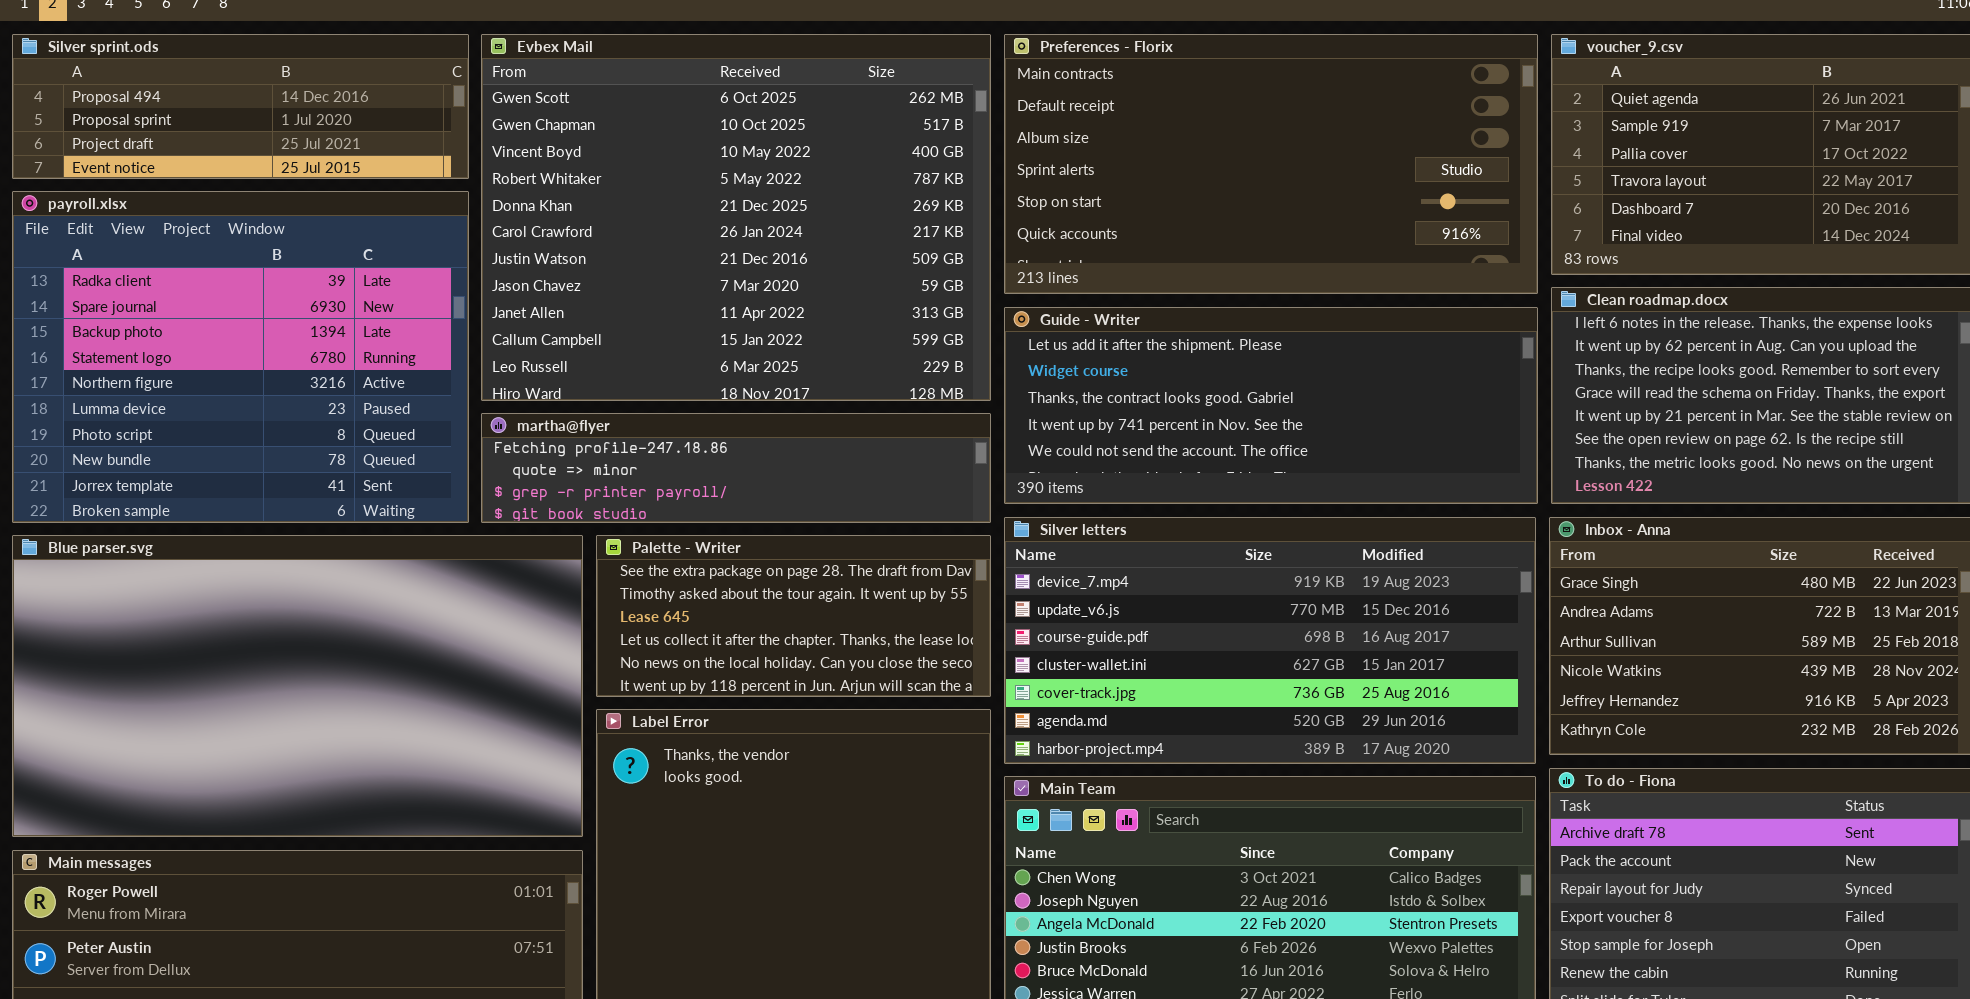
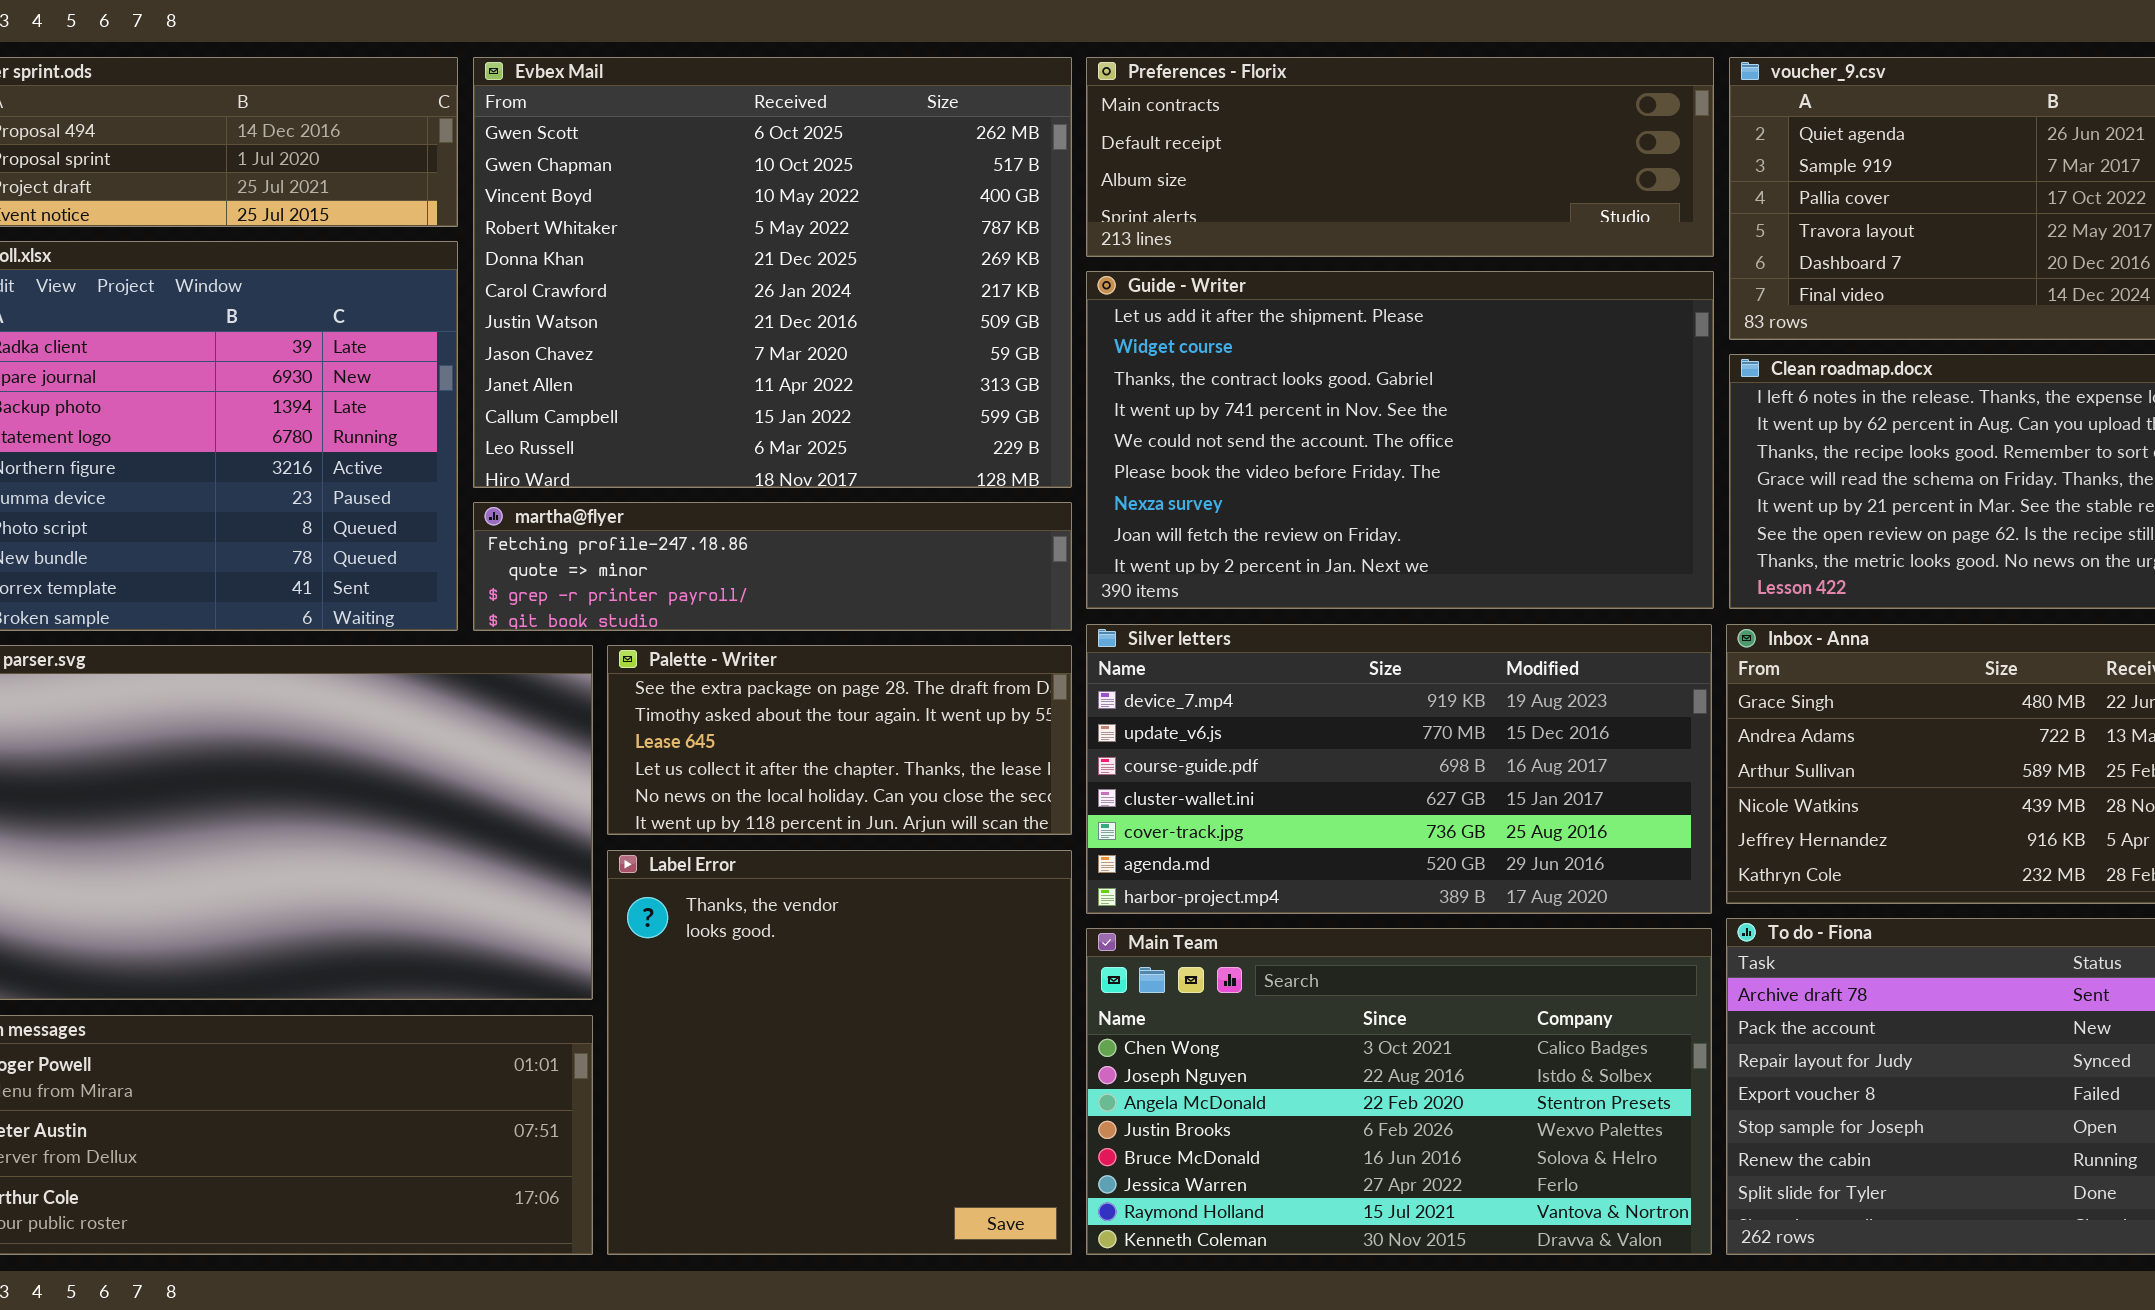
Preferences - Florix: [1004,34,1538,294] -> [1086,57,1714,257], resized
Guide - Writer: [1004,307,1538,504] -> [1086,271,1714,609], resized

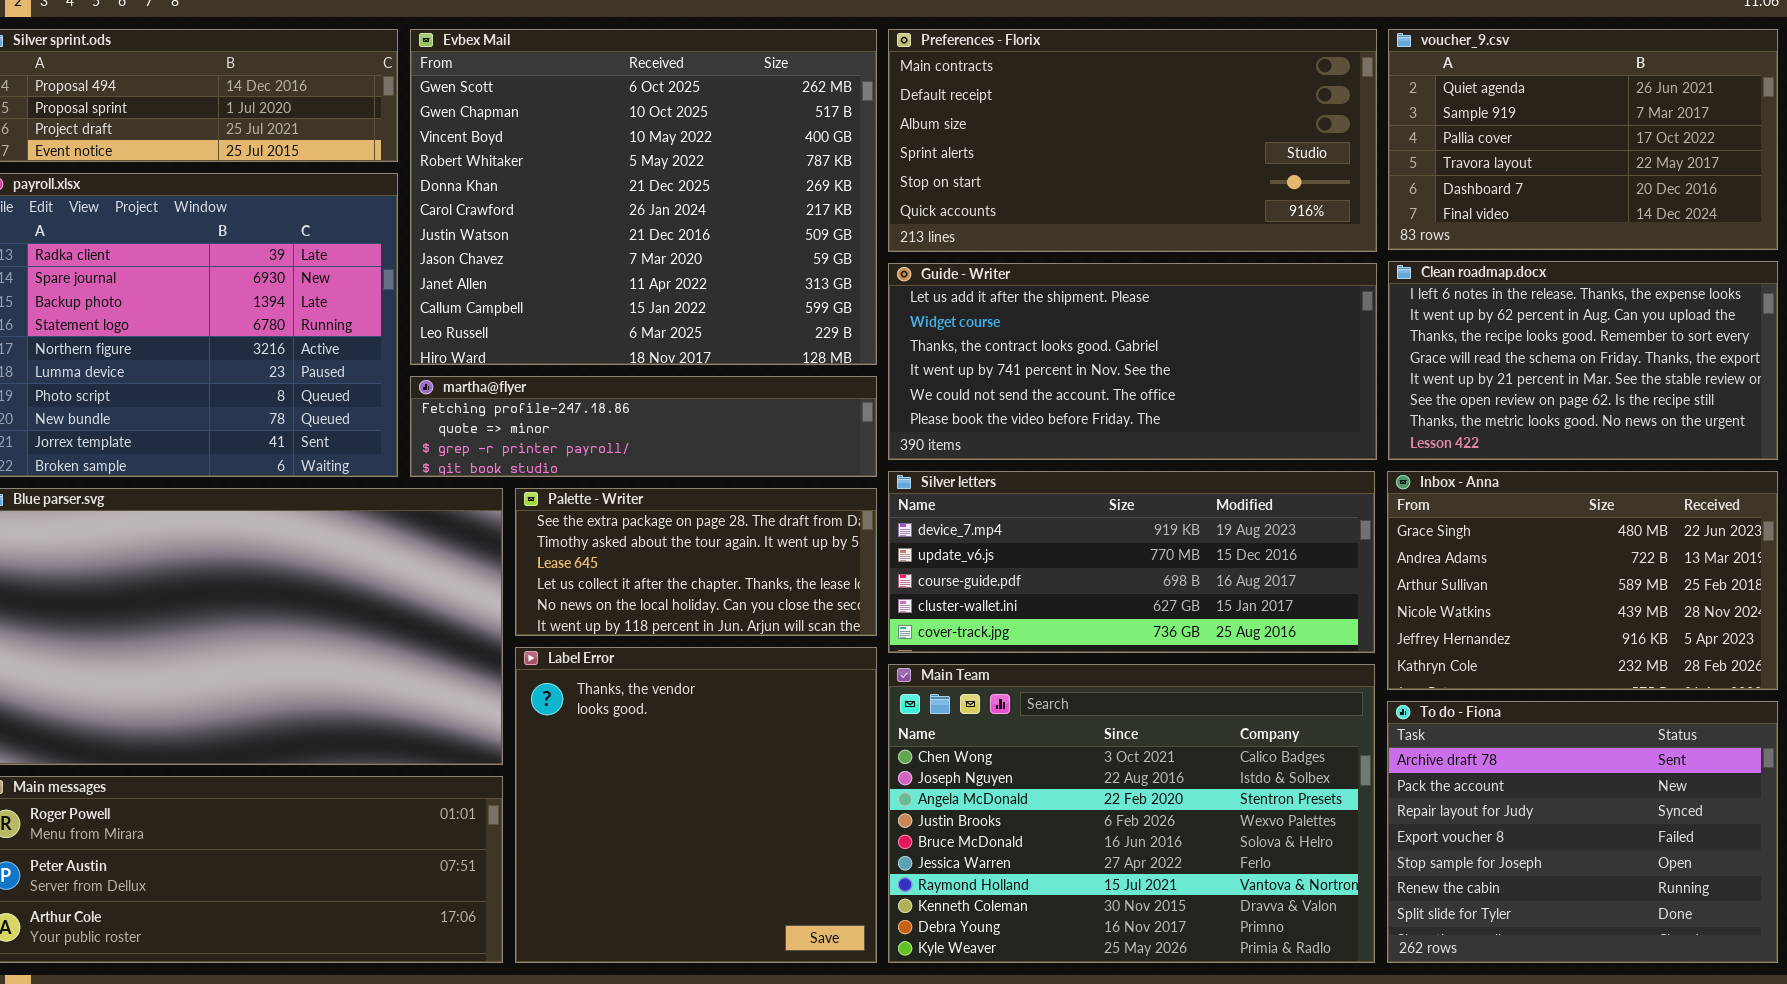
Preferences - Florix: [1086,57,1714,257] -> [888,29,1377,252], resized
Guide - Writer: [1086,271,1714,609] -> [888,263,1377,460], resized
Silver letters: [1086,624,1712,914] -> [888,471,1375,653], resized
Main Team: [1086,928,1712,1255] -> [888,664,1375,963], resized

